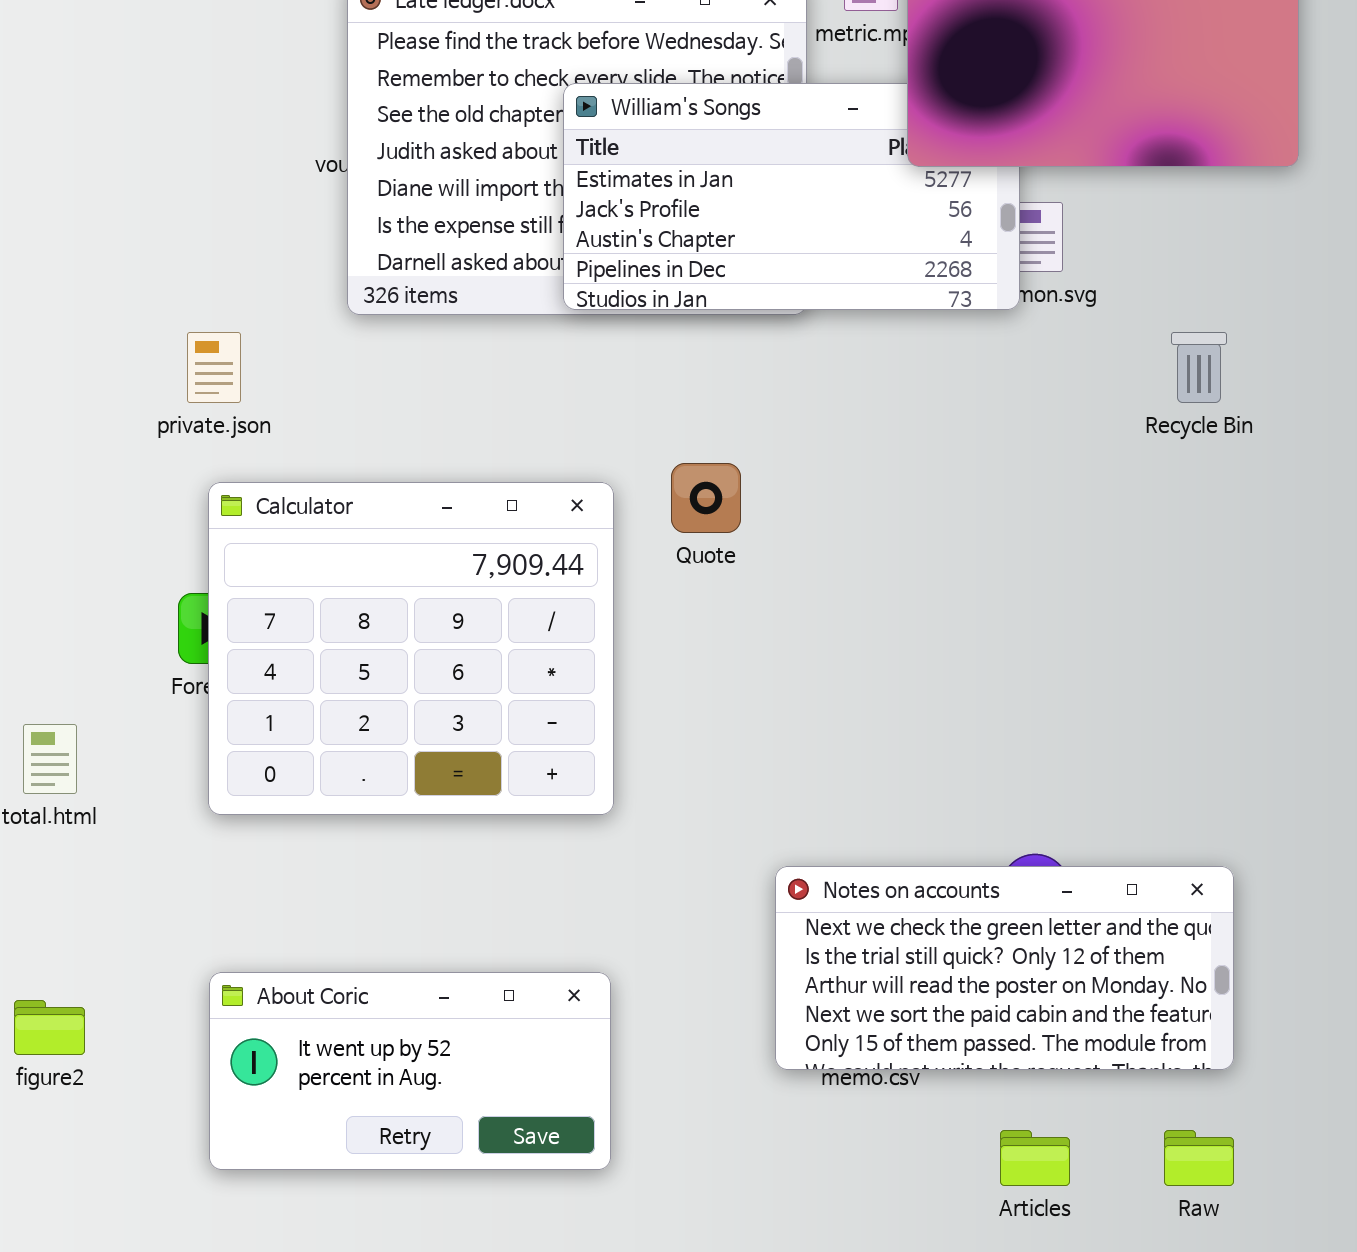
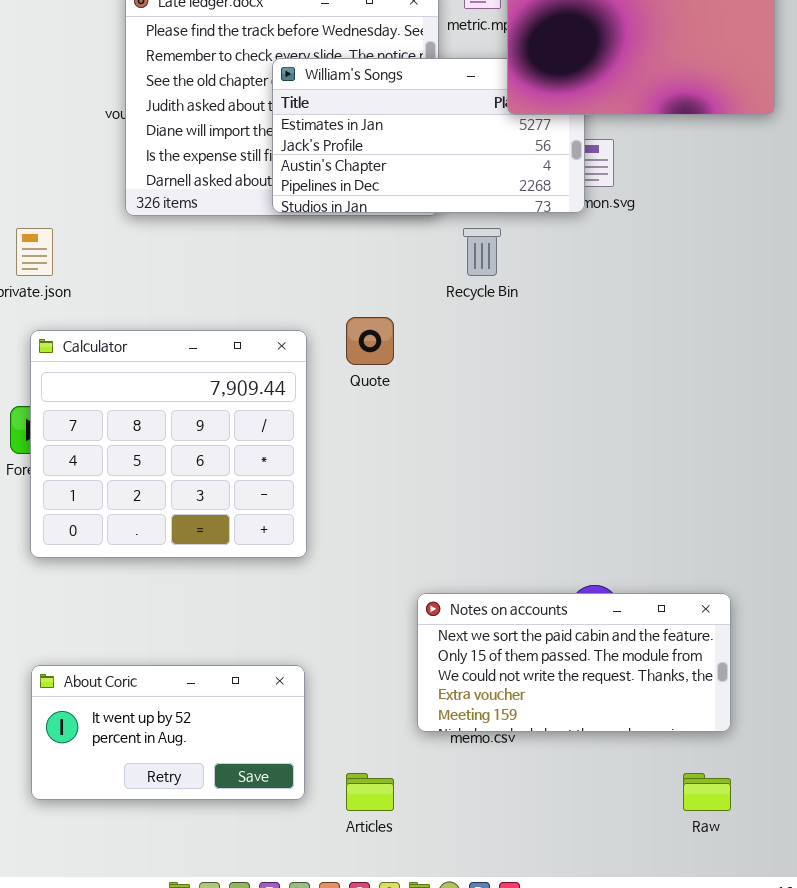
Recycle Bin: [1171,332,1227,403] -> [463,228,501,276], moved
Notes on accounts: [775,866,1234,1070] -> [417,593,731,732], scrolled down 3 rows
Articles: [1000,1130,1070,1186] -> [346,773,394,811], moved

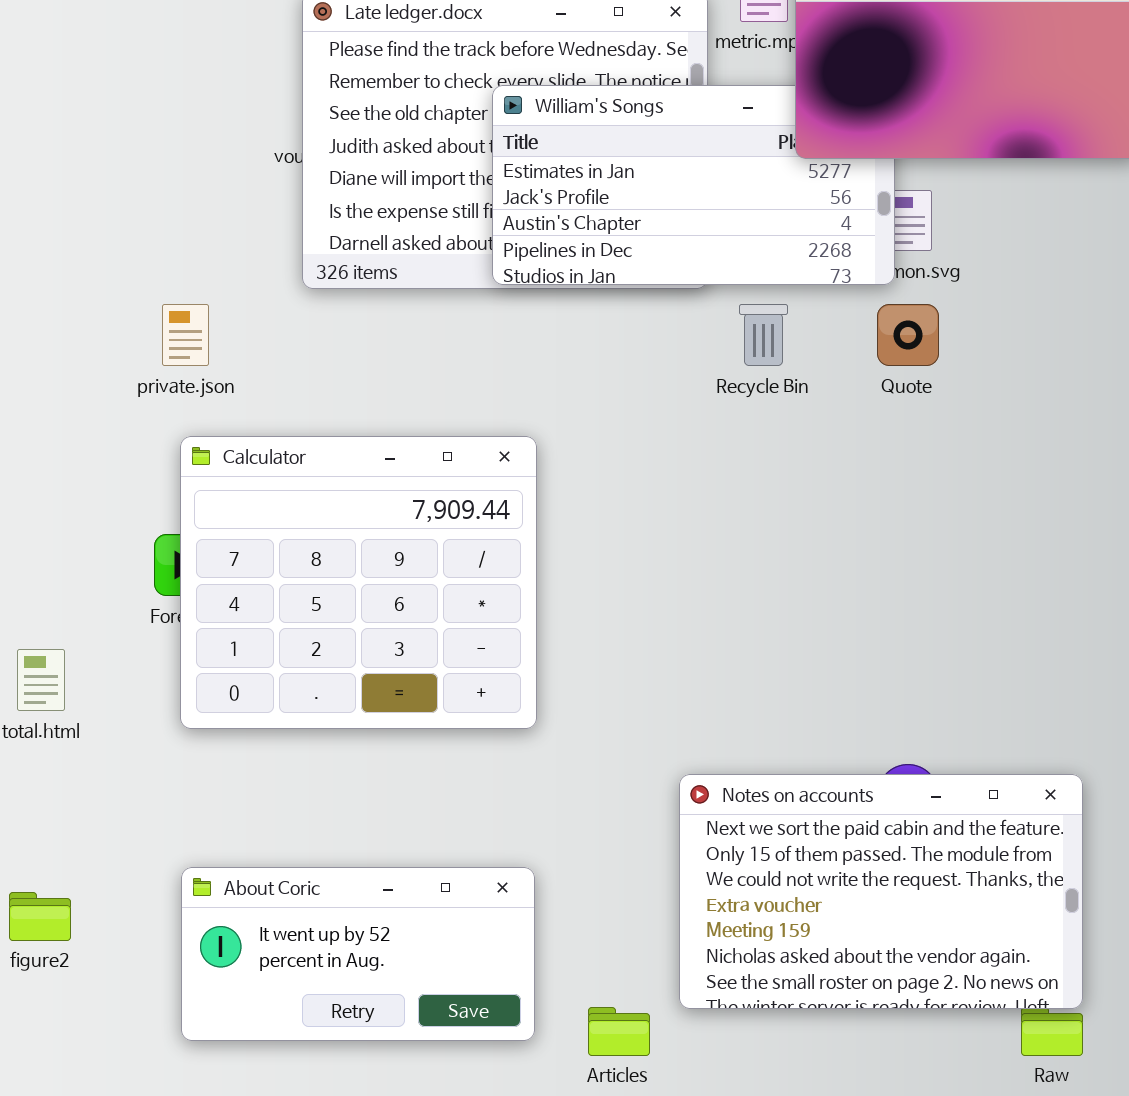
Quote: [346,317,394,365] -> [877,304,939,366], moved
Notes on accounts: [417,593,731,732] -> [679,774,1083,1009], resized

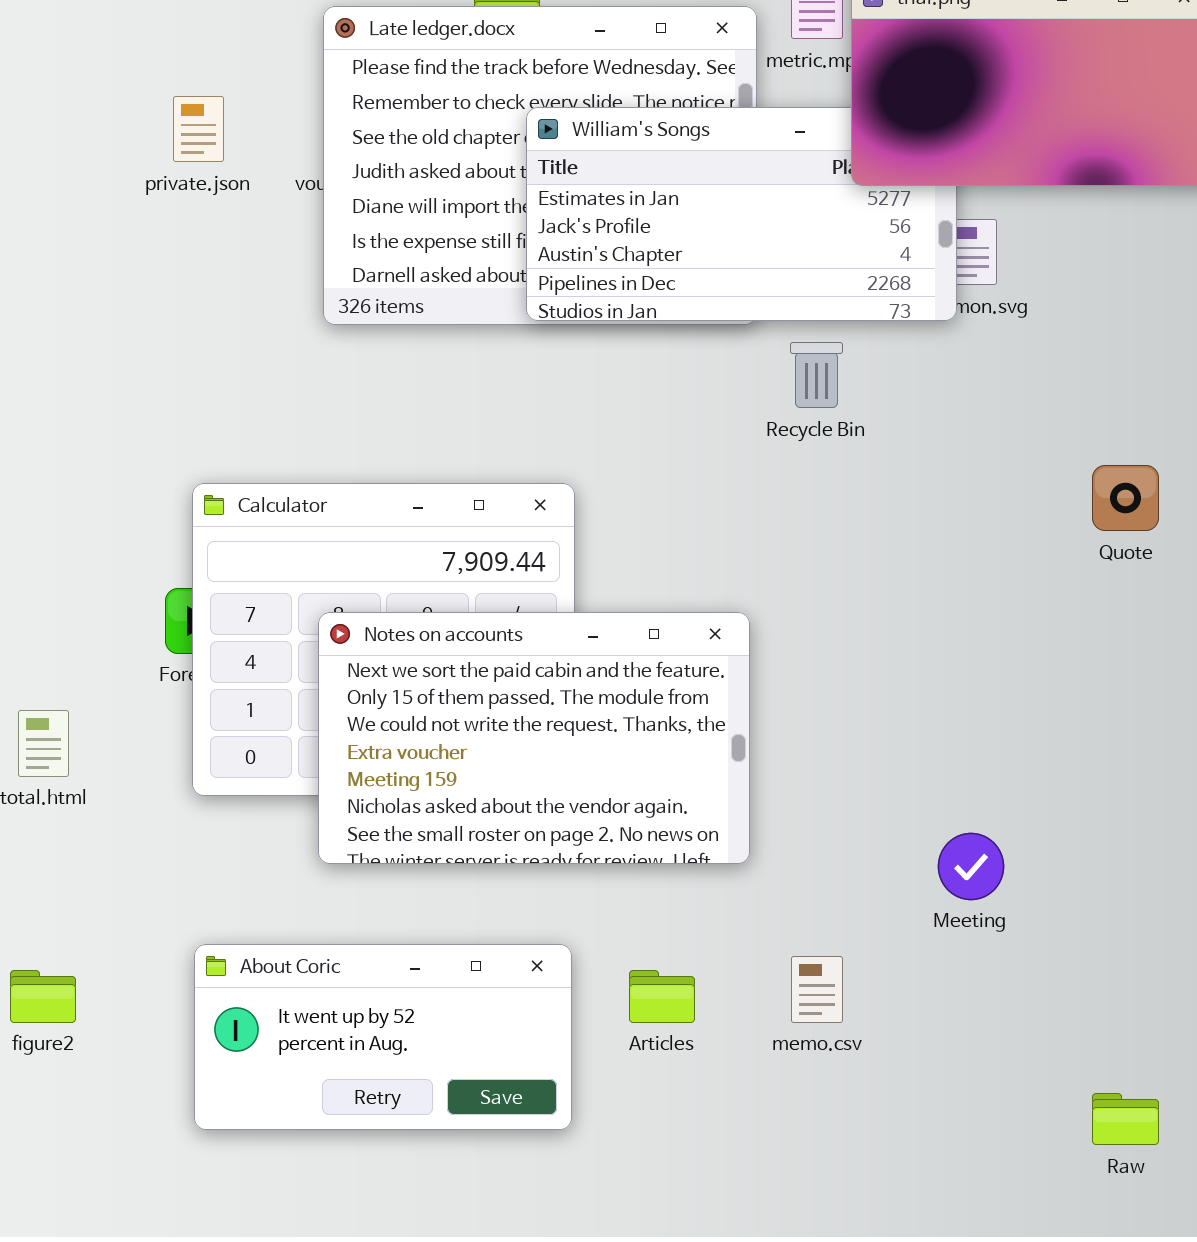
private.json: [162,304,209,366] -> [173,96,224,162], moved
Quote: [877,304,939,366] -> [1092,465,1159,531], moved
Notes on accounts: [679,774,1083,1009] -> [318,612,750,864], moved
Articles: [588,1007,650,1056] -> [629,970,695,1023], moved

